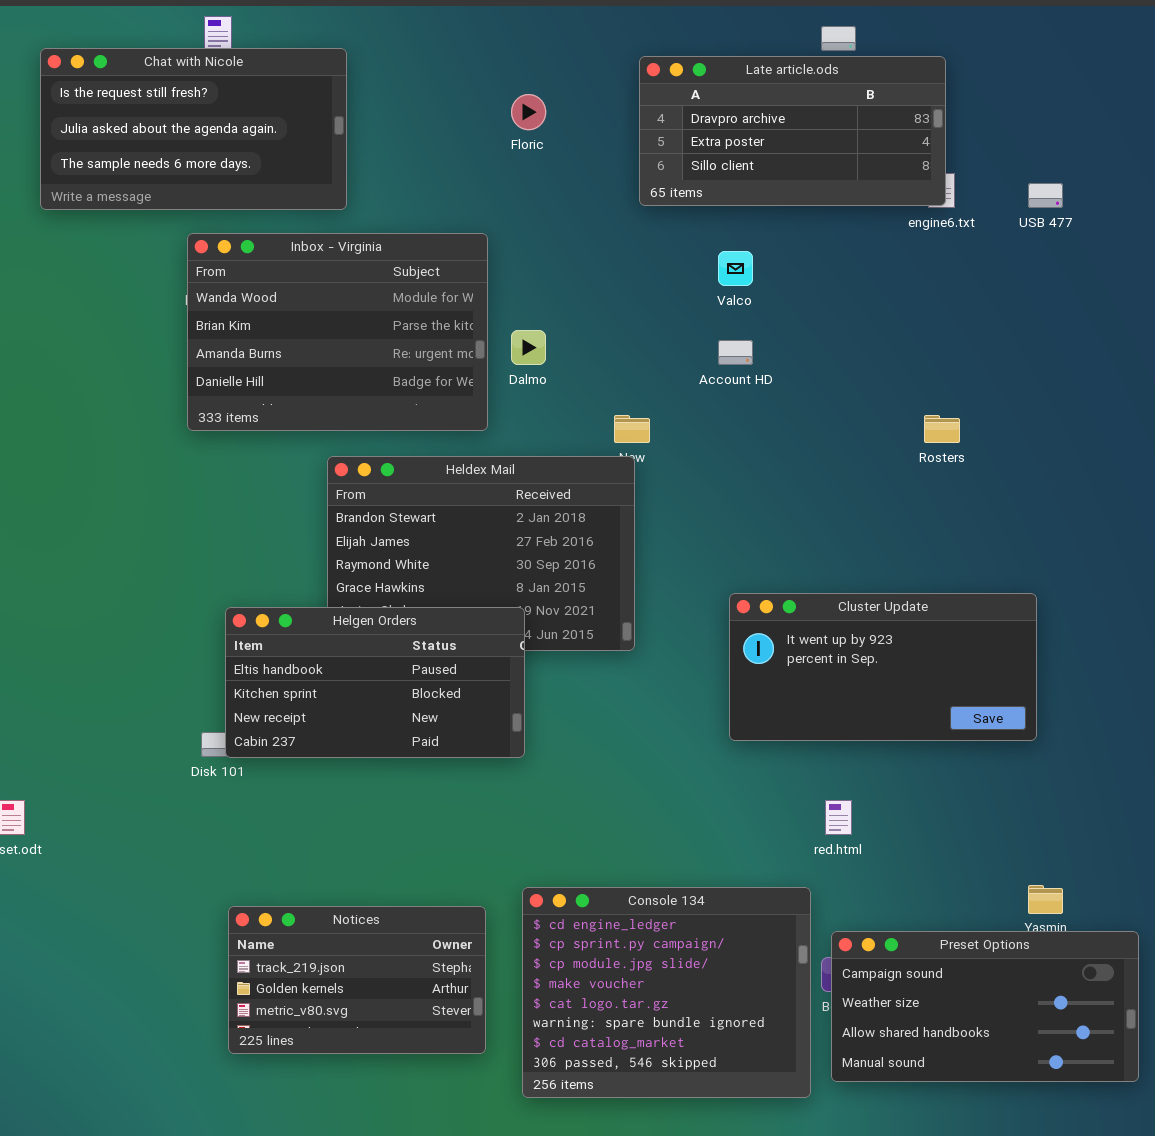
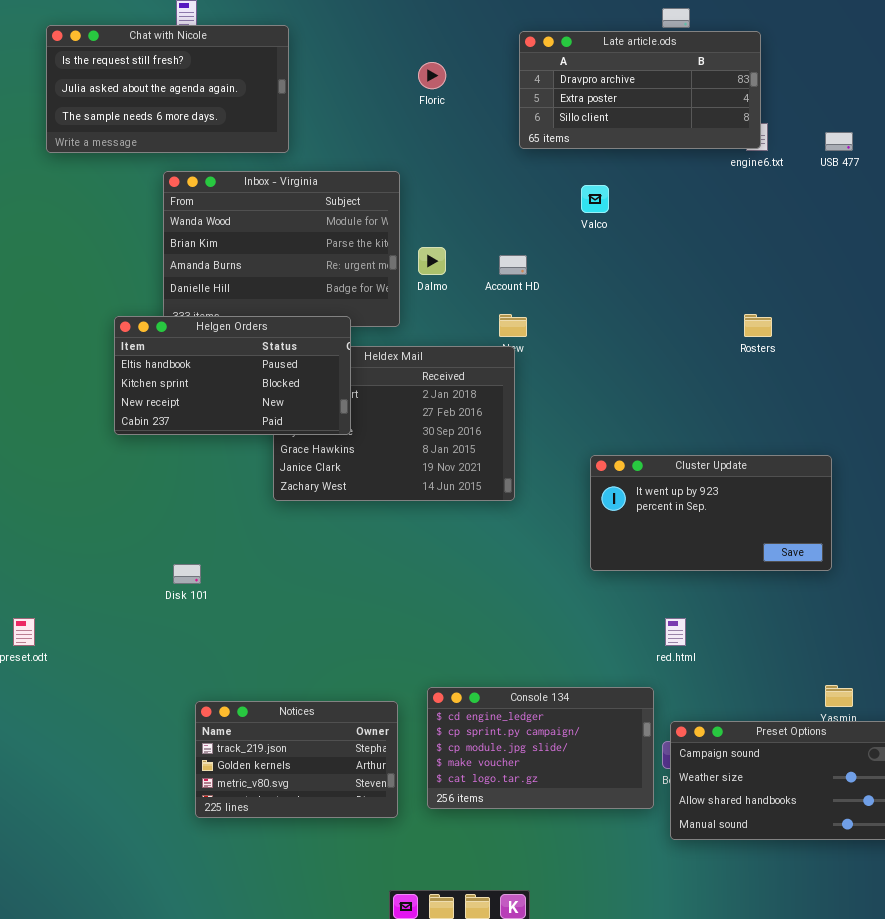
Account HD: [718,340,753,365] -> [499,255,527,275], moved
Helgen Orders: [225,607,525,758] -> [114,316,351,435], moved
Console 134: [522,887,811,1098] -> [427,687,654,809], resized

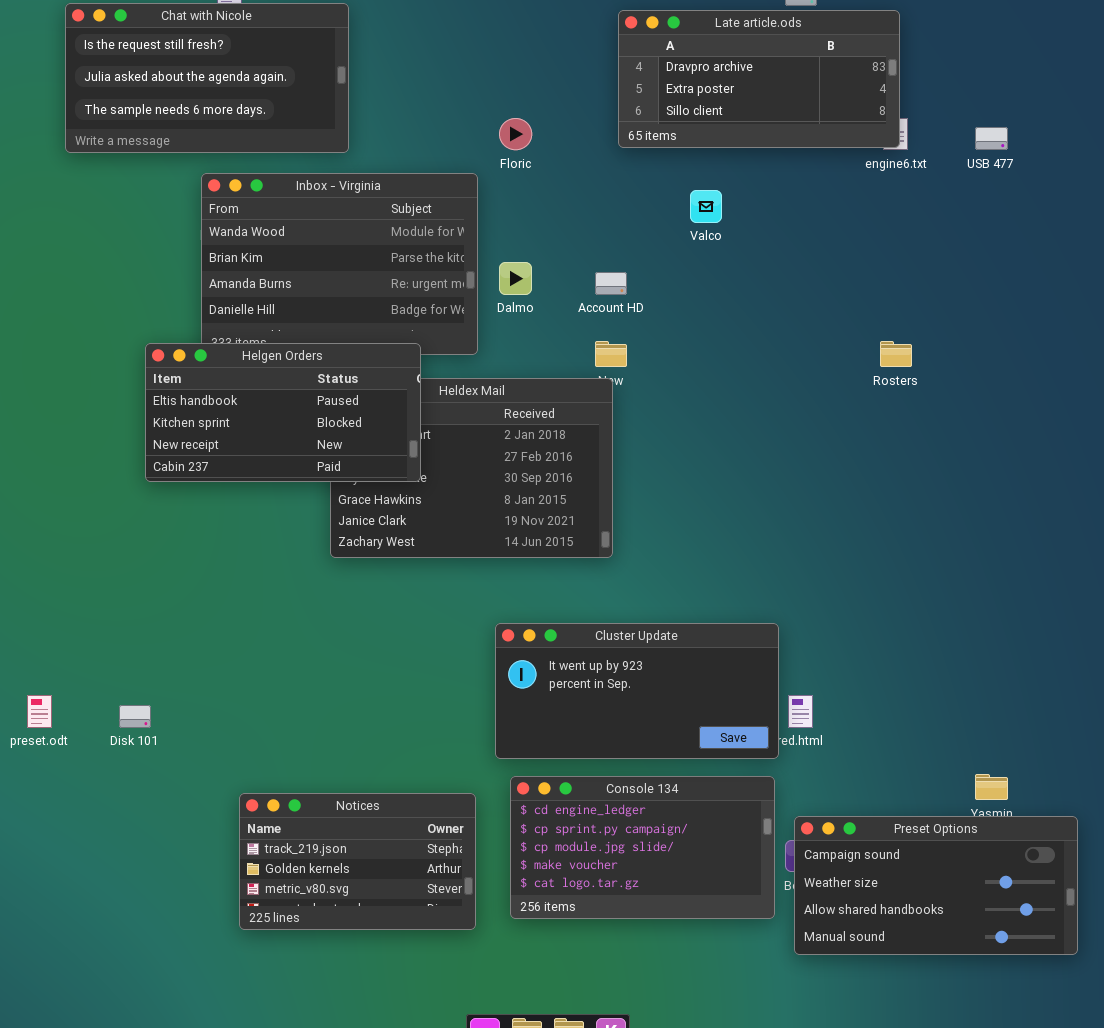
Floric: [418,62,446,89] -> [499,118,532,150], moved
Cluster Update: [590,455,832,571] -> [495,623,779,759], moved
Disk 101: [173,564,201,584] -> [119,705,151,728], moved

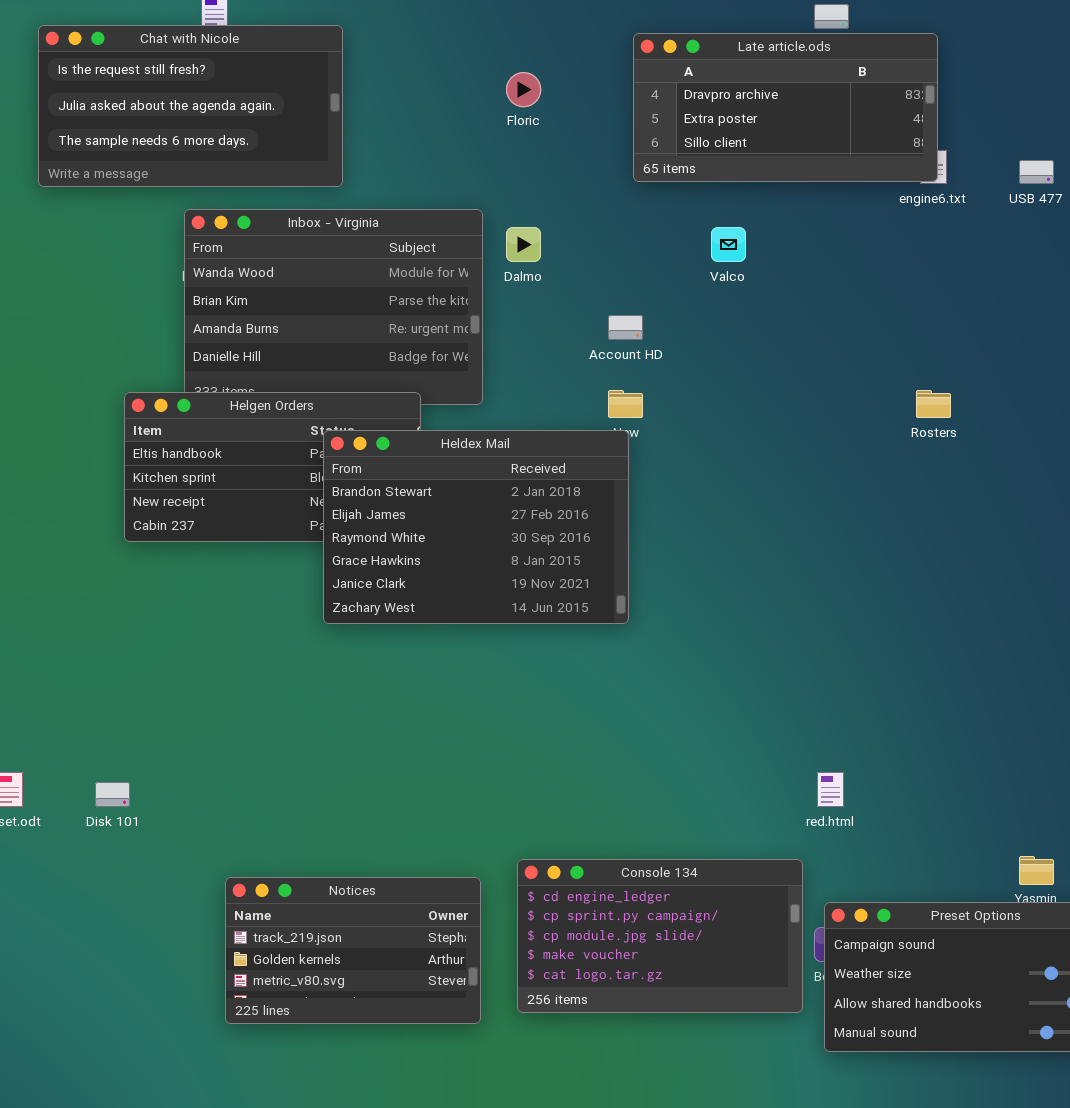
Floric: [499,118,532,150] -> [506,72,541,107], moved
Dalmo: [499,262,532,295] -> [506,227,541,262], moved
Heldex Mail: [330,378,613,558] -> [323,430,629,624], raised
Cluster Update: [495,623,779,759] -> none, closed

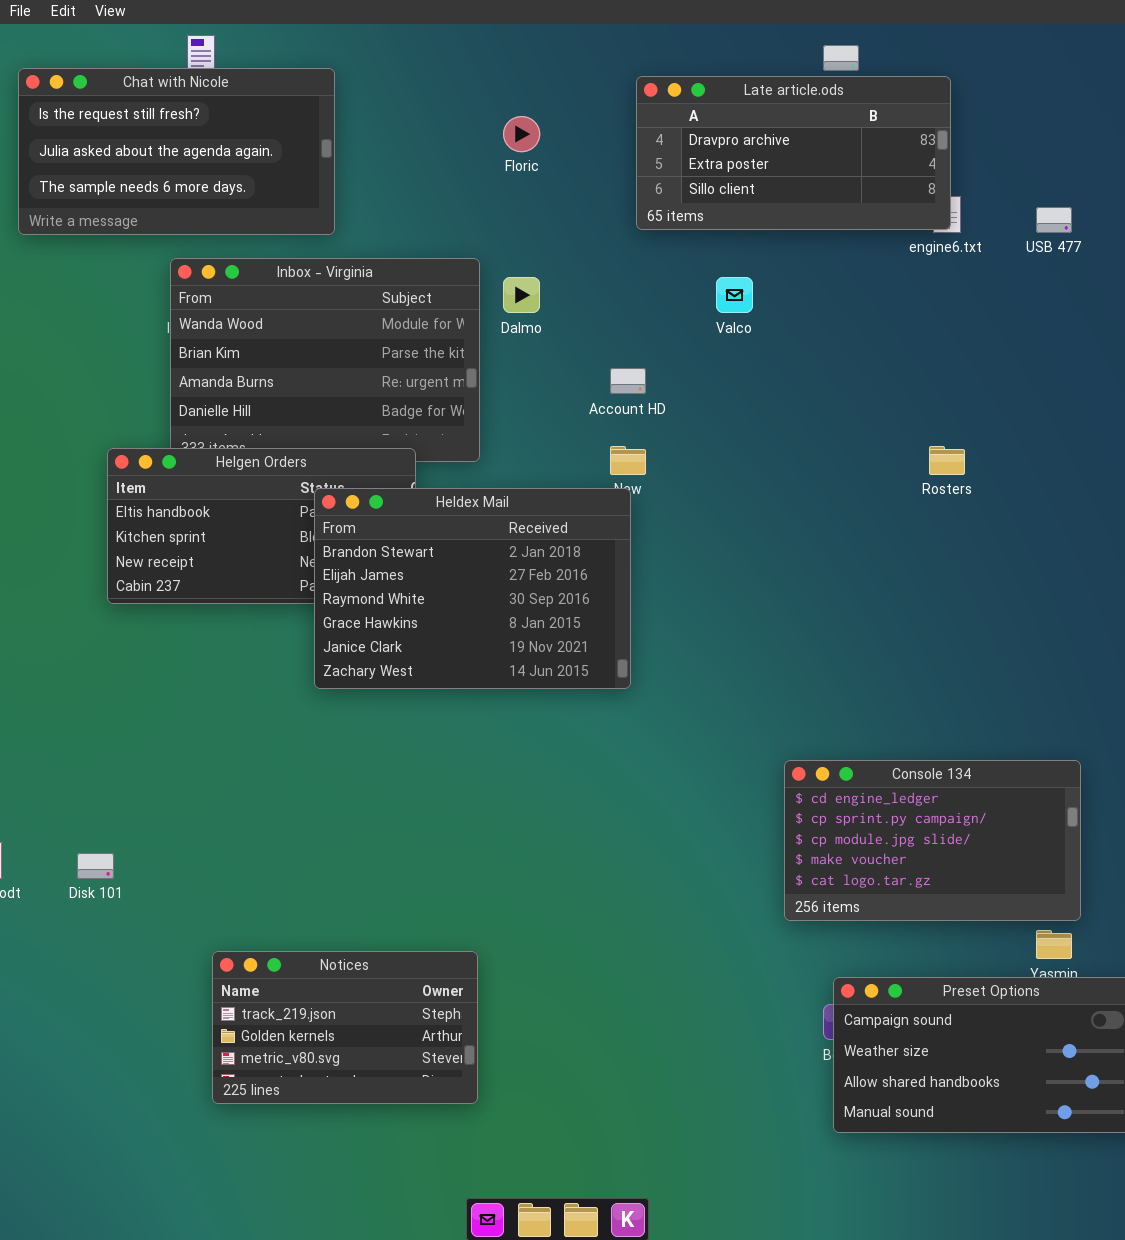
Console 134: [517,859,803,1013] -> [784,760,1081,921], moved

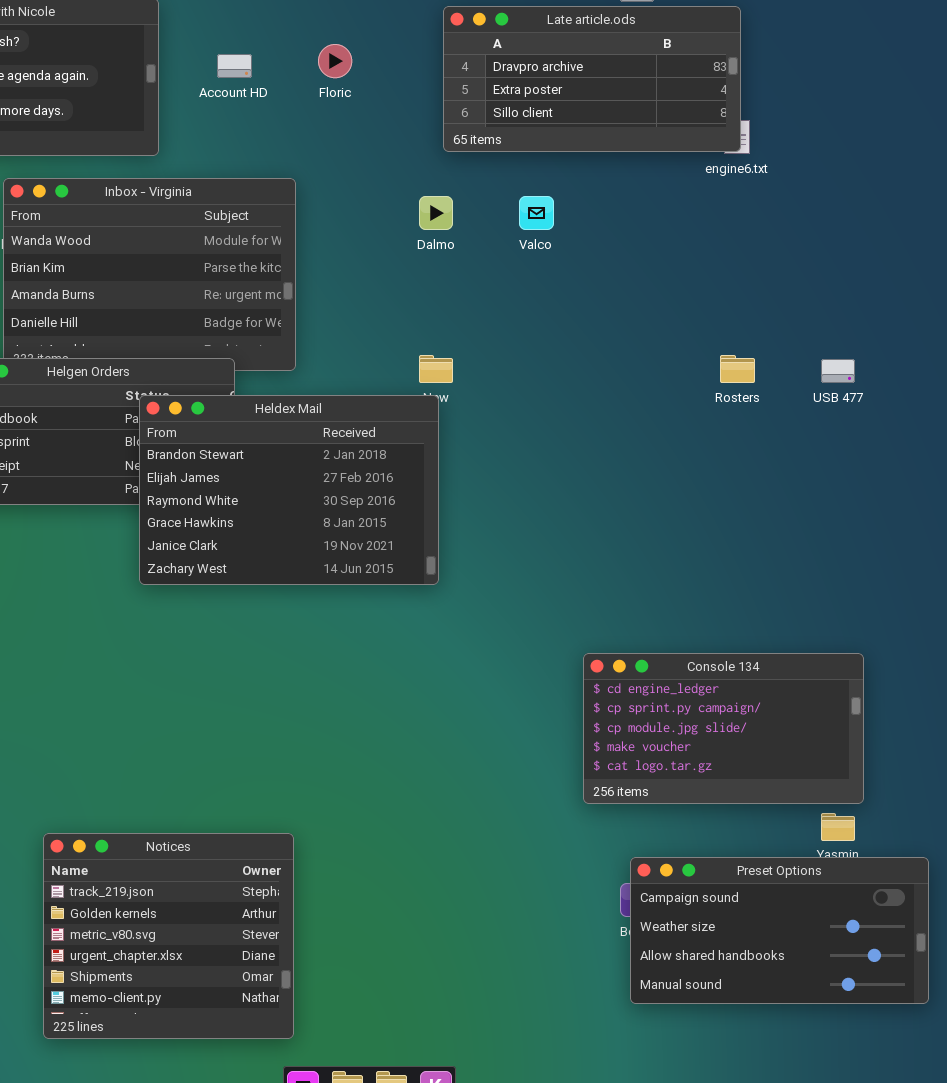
USB 477: [1036,207,1072,233] -> [821,359,855,383], moved
Dalmo: [503,277,540,313] -> [419,196,453,230], moved
Account HD: [610,368,646,394] -> [217,54,252,78], moved
Notices: [212,951,478,1104] -> [43,833,294,1039], resized

